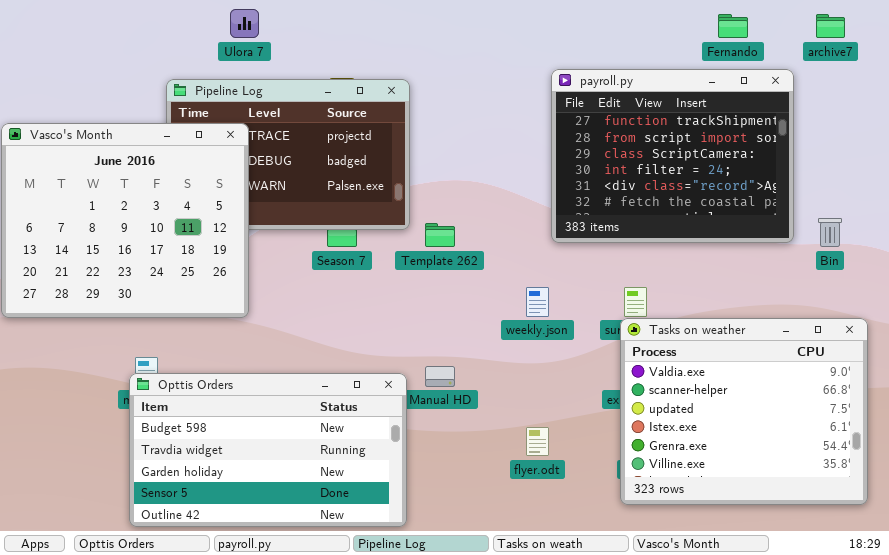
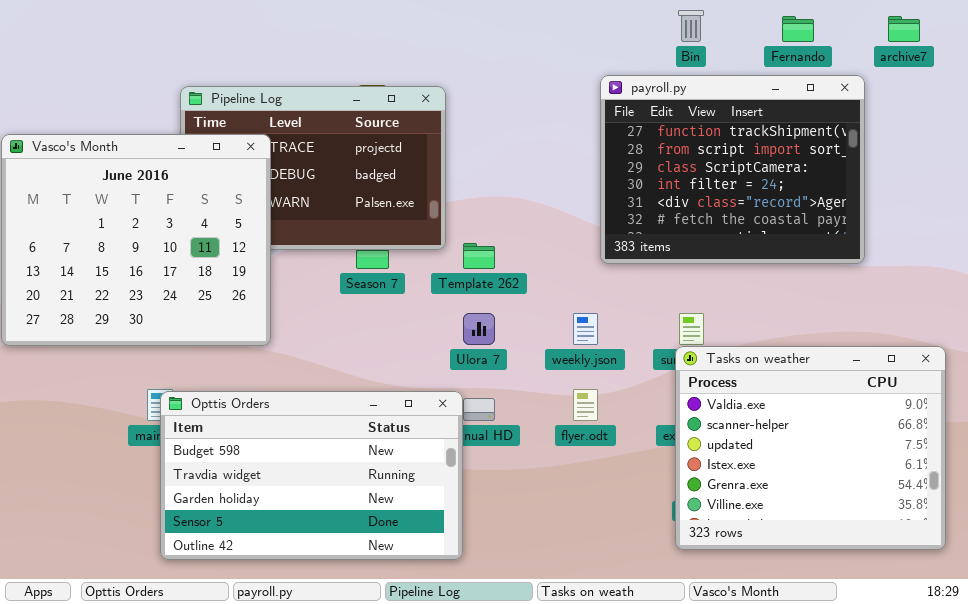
Ulora 7: [230,9,259,38] -> [463,313,495,345], moved
Bin: [818,218,842,247] -> [678,10,704,42], moved
Opttis Orders: [129,373,407,527] -> [160,391,463,560], moved
flyer.odt: [526,427,549,456] -> [573,389,598,421], moved

